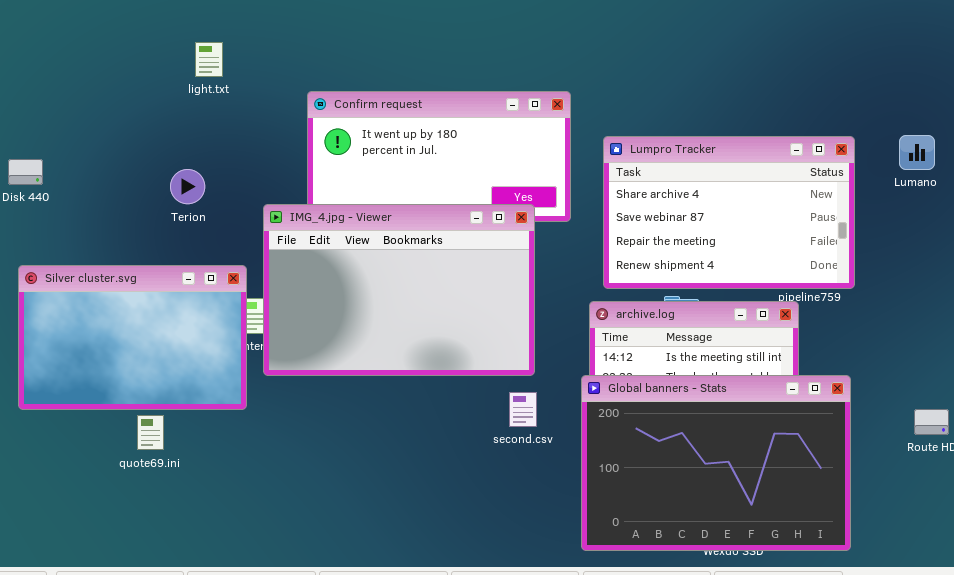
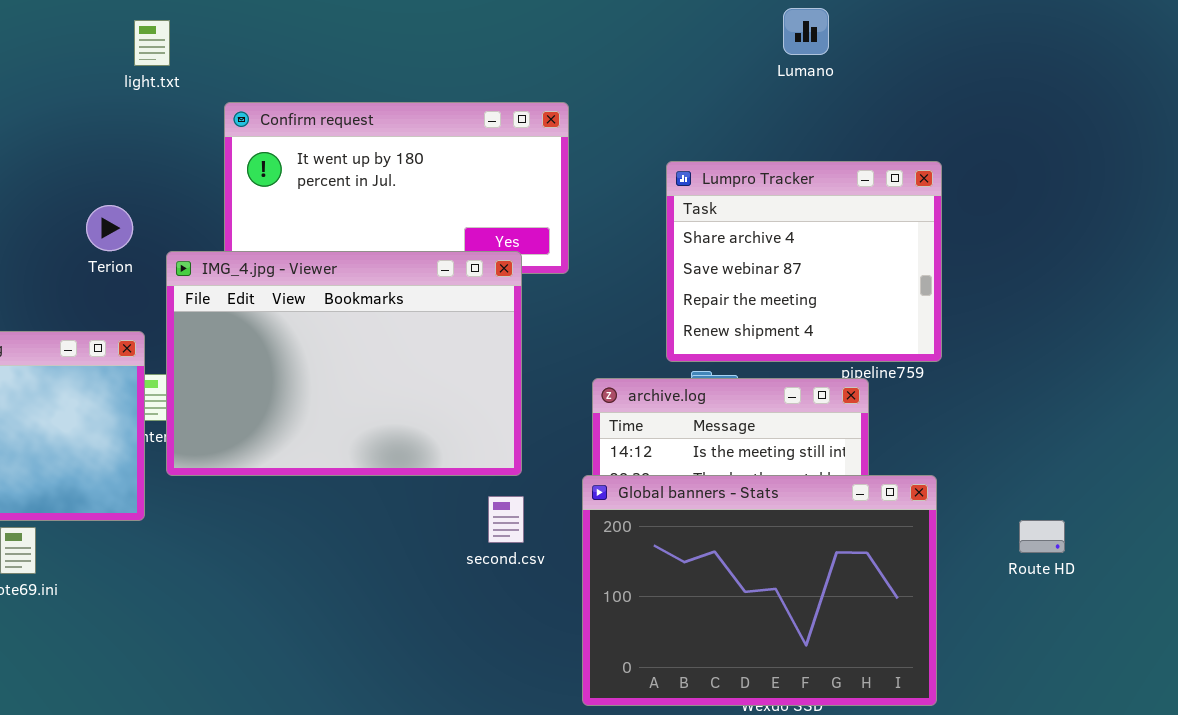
light.txt: [195,42,223,77] -> [134,20,170,66], moved
Lumano: [899,135,935,170] -> [783,8,829,55], moved
Lumpro Tracker: [603,136,855,289] -> [666,161,942,362], resized
Terion: [170,169,205,204] -> [86,205,133,251], moved

